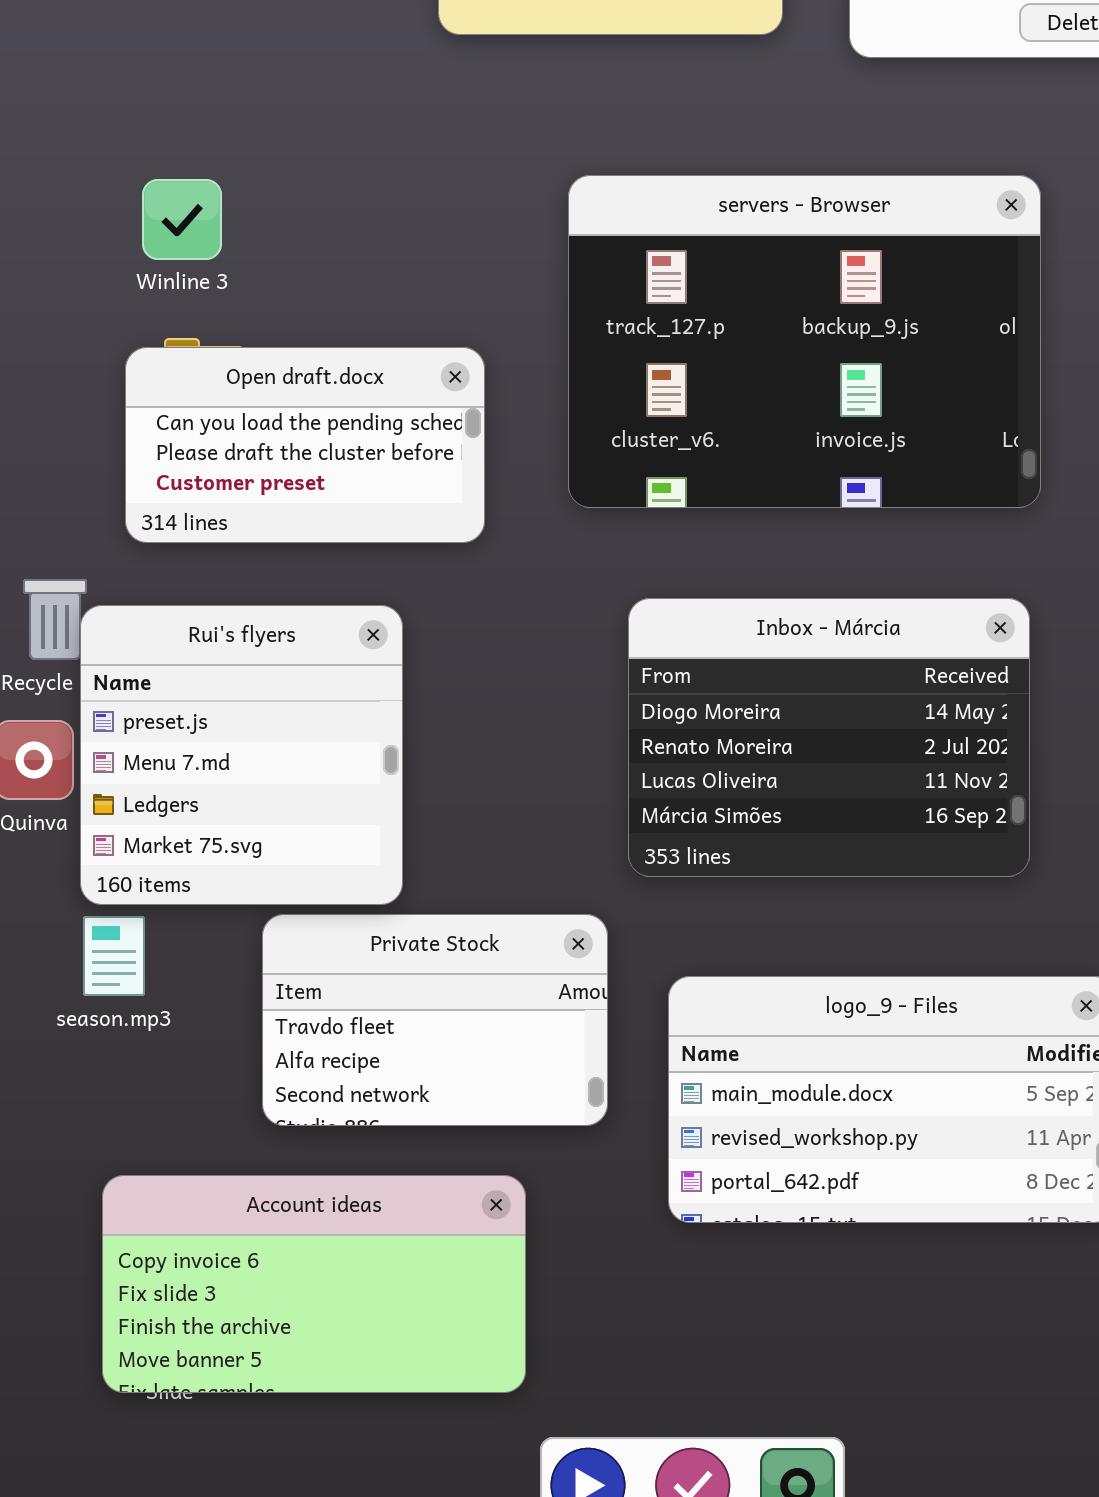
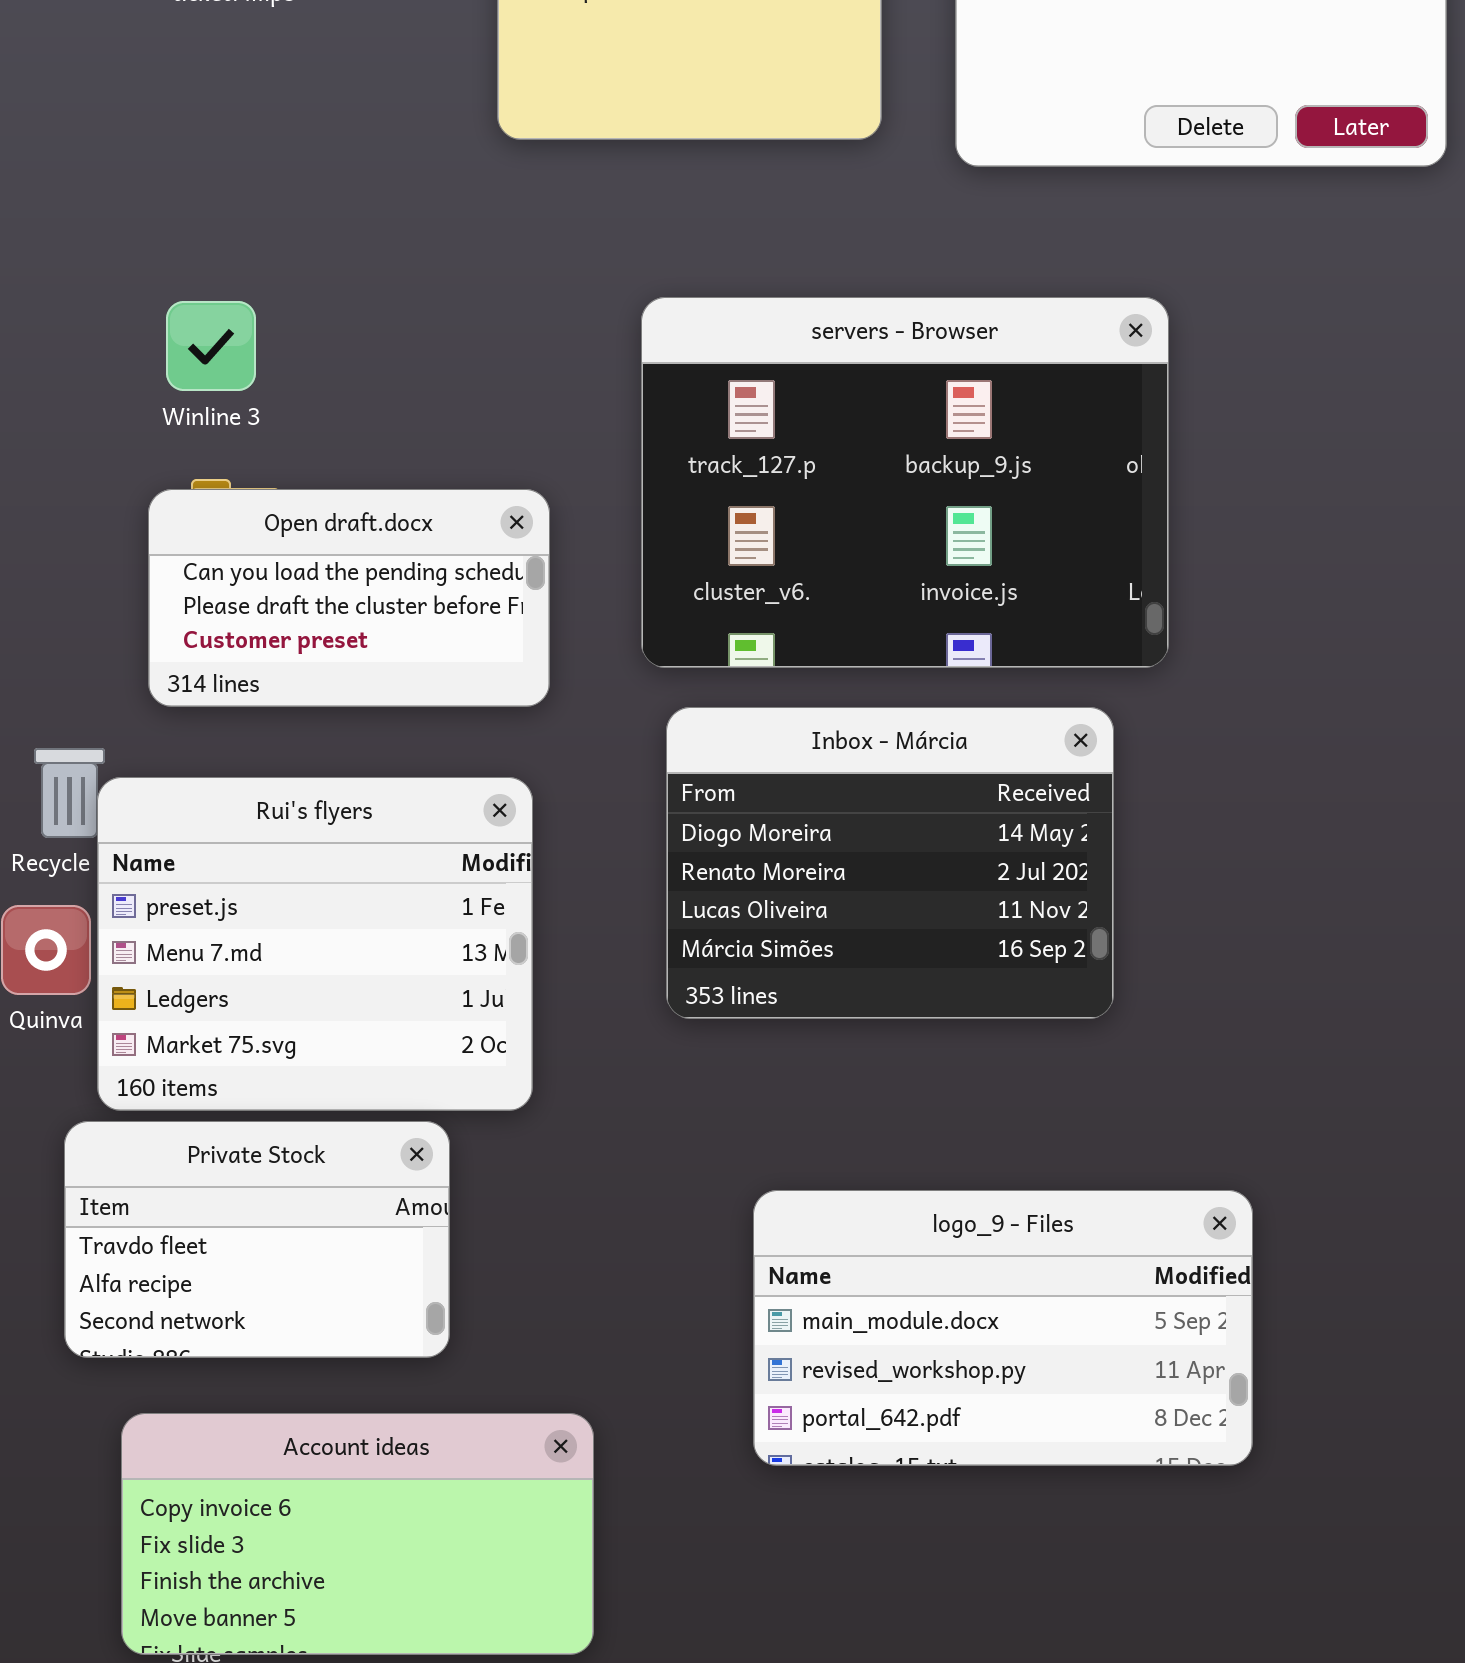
Inbox - Márcia: [628,598,1030,877] -> [666,707,1114,1019], moved
Rui's flyers: [80,605,403,905] -> [97,777,533,1111], resized
Private Stock: [262,914,608,1126] -> [64,1121,450,1358], moved

